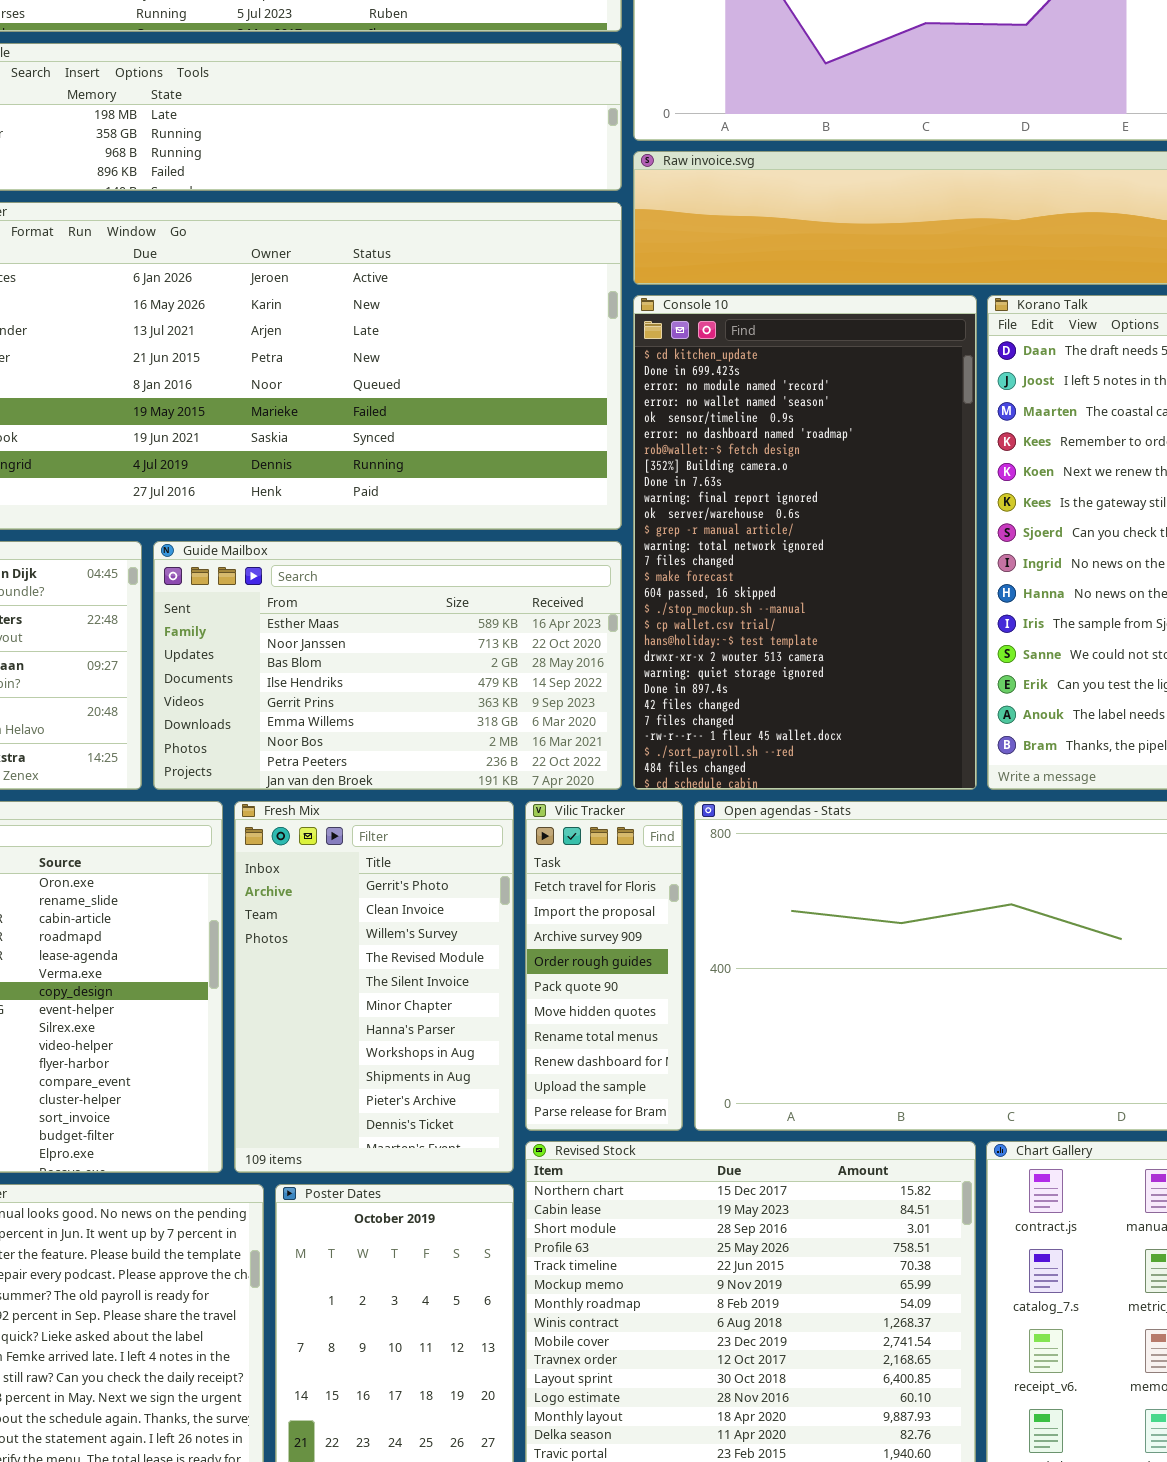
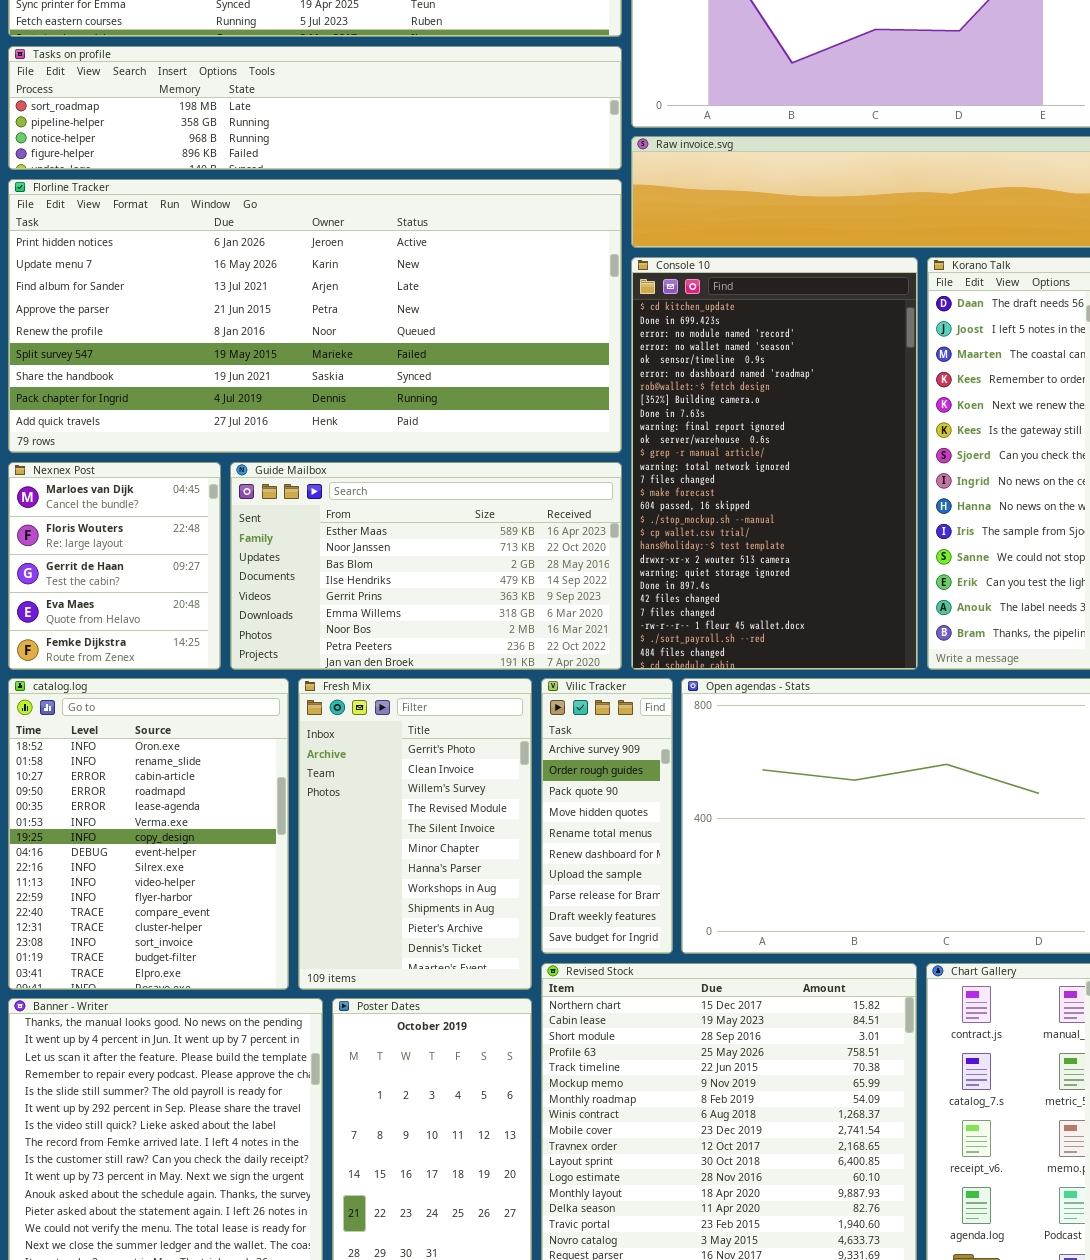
Vilic Tracker: [525,801,683,1131] -> [541,678,673,954], scrolled down 2 rows

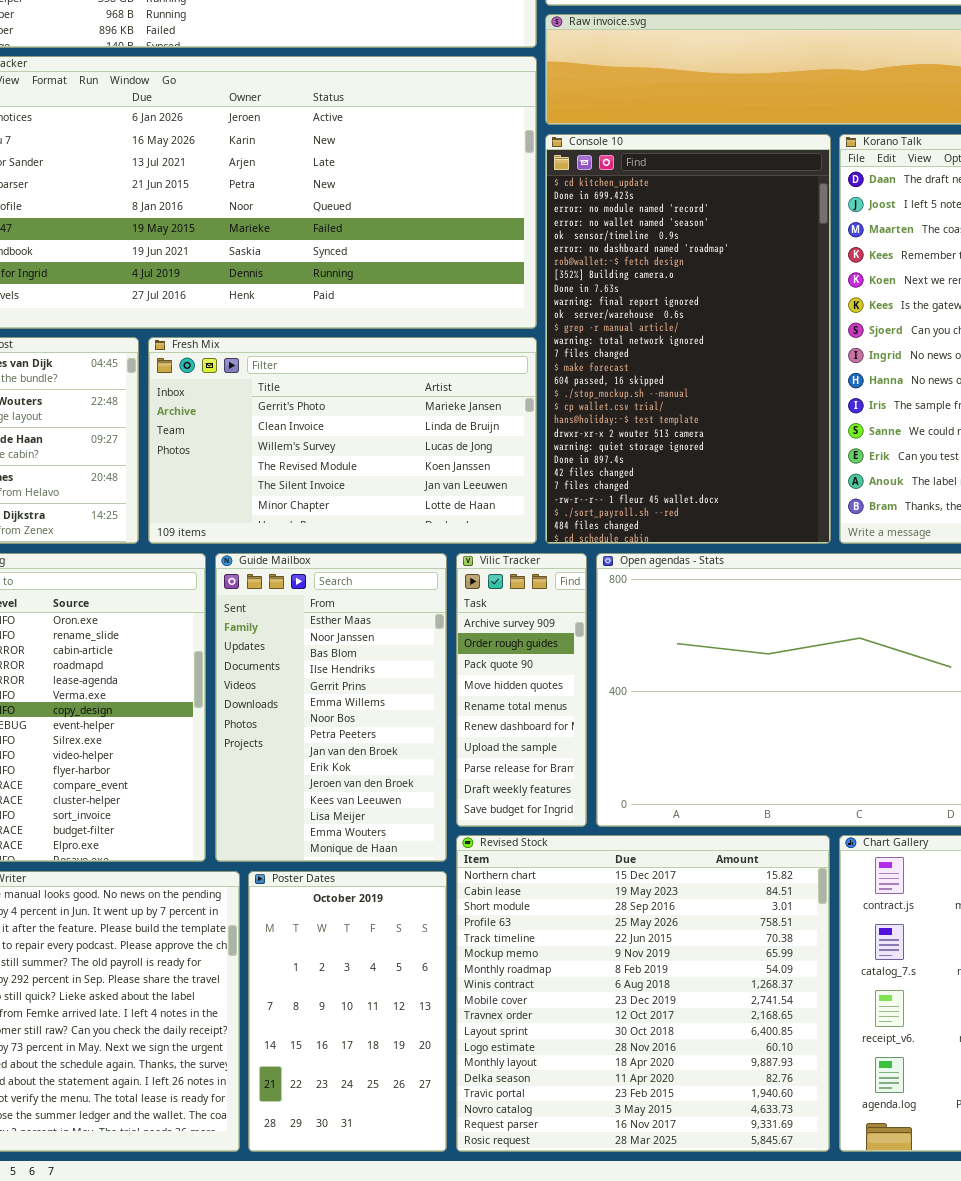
Guide Mailbox: [230,462,622,670] -> [215,553,447,862], moved, resized
Fresh Mix: [298,678,532,990] -> [148,337,537,544], moved, resized

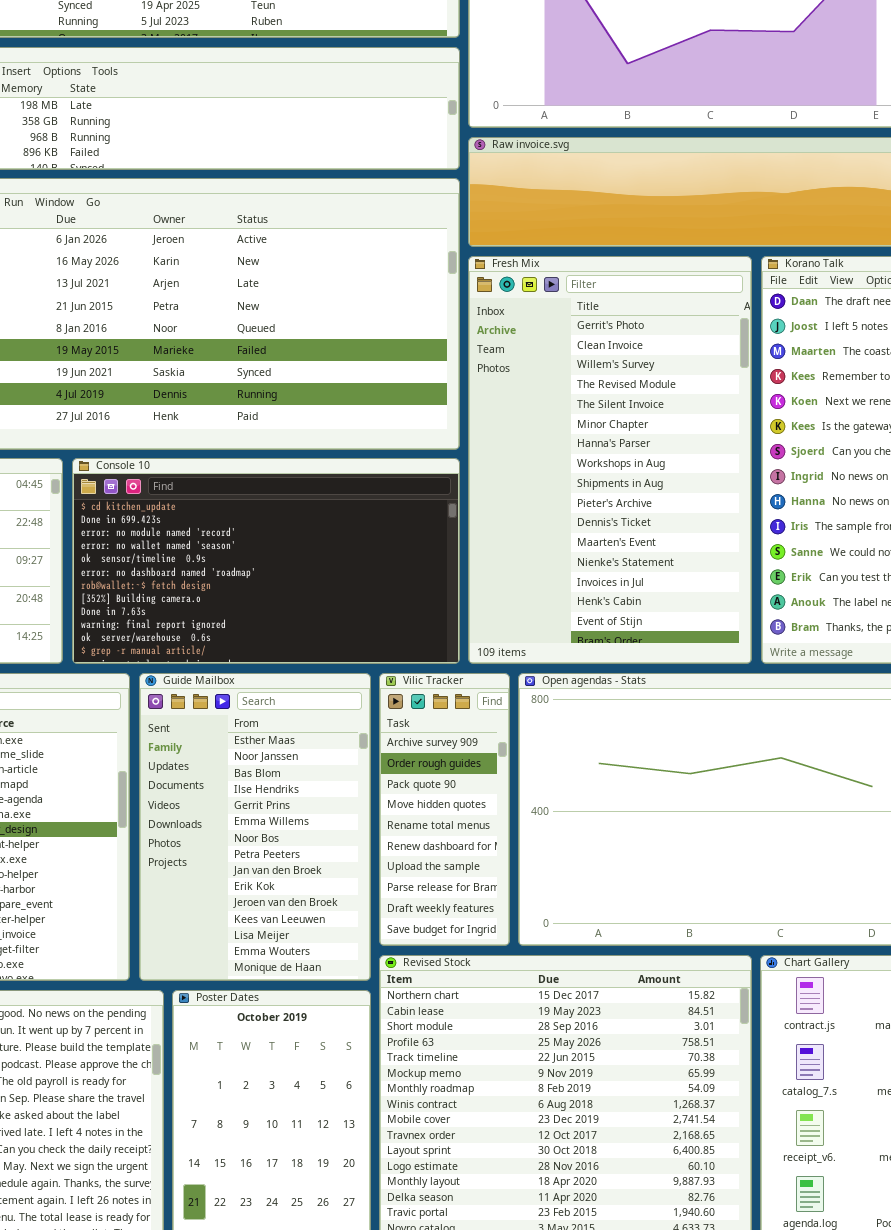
Console 10: [545,134,831,544] -> [72,458,460,664], moved, resized
Fresh Mix: [148,337,537,544] -> [468,256,752,664], moved, resized

